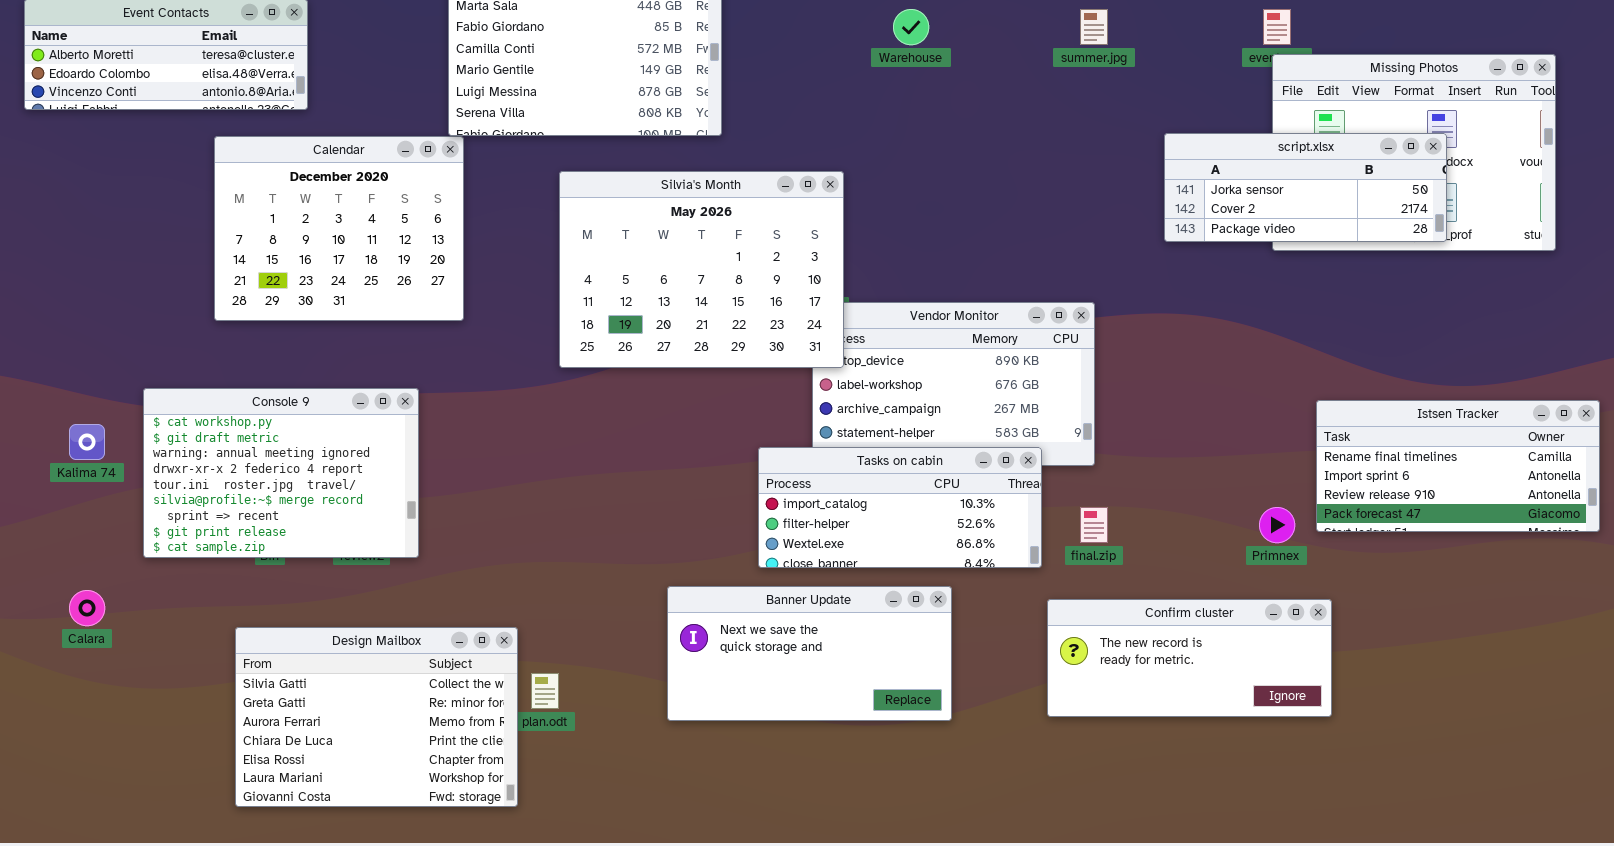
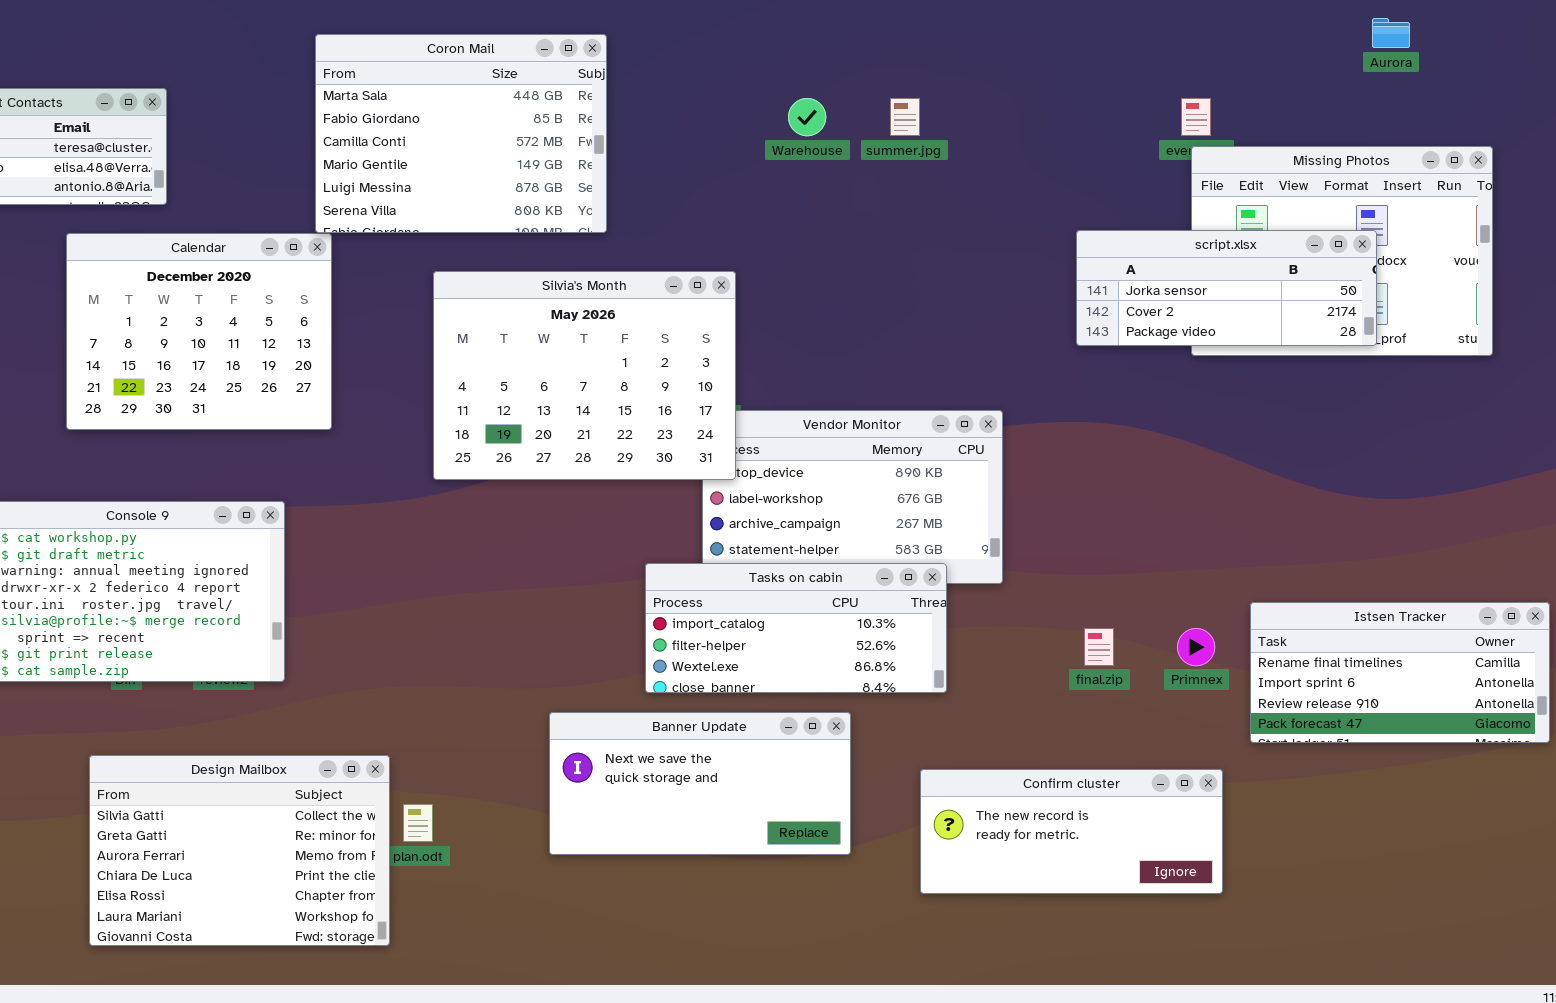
summer.jpg: [1080,9,1108,45] -> [890,98,920,136], moved
Istsen Tracker: [1316,400,1600,532] -> [1250,602,1550,743], moved
final.zip: [1080,507,1108,543] -> [1084,628,1114,666], moved
Confirm cluster: [1047,599,1332,717] -> [920,769,1223,894], moved

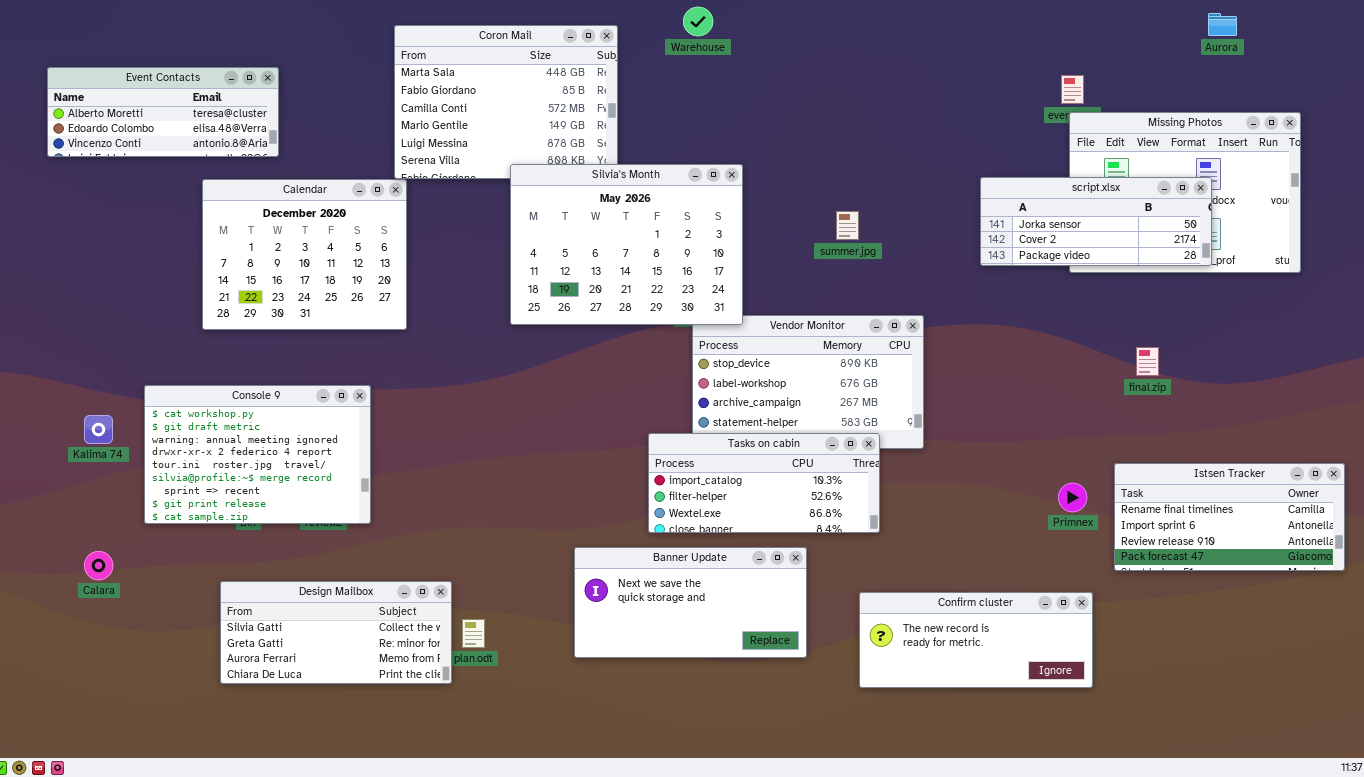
Warehouse: [788,98,826,136] -> [683,7,713,36], moved
summer.jpg: [890,98,920,136] -> [836,211,859,240], moved
Silvia's Month: [433,271,736,480] -> [510,164,743,325], moved
final.zip: [1084,628,1114,666] -> [1136,347,1159,376], moved
Design Mailbox: [89,755,390,946] -> [220,581,452,684], resized

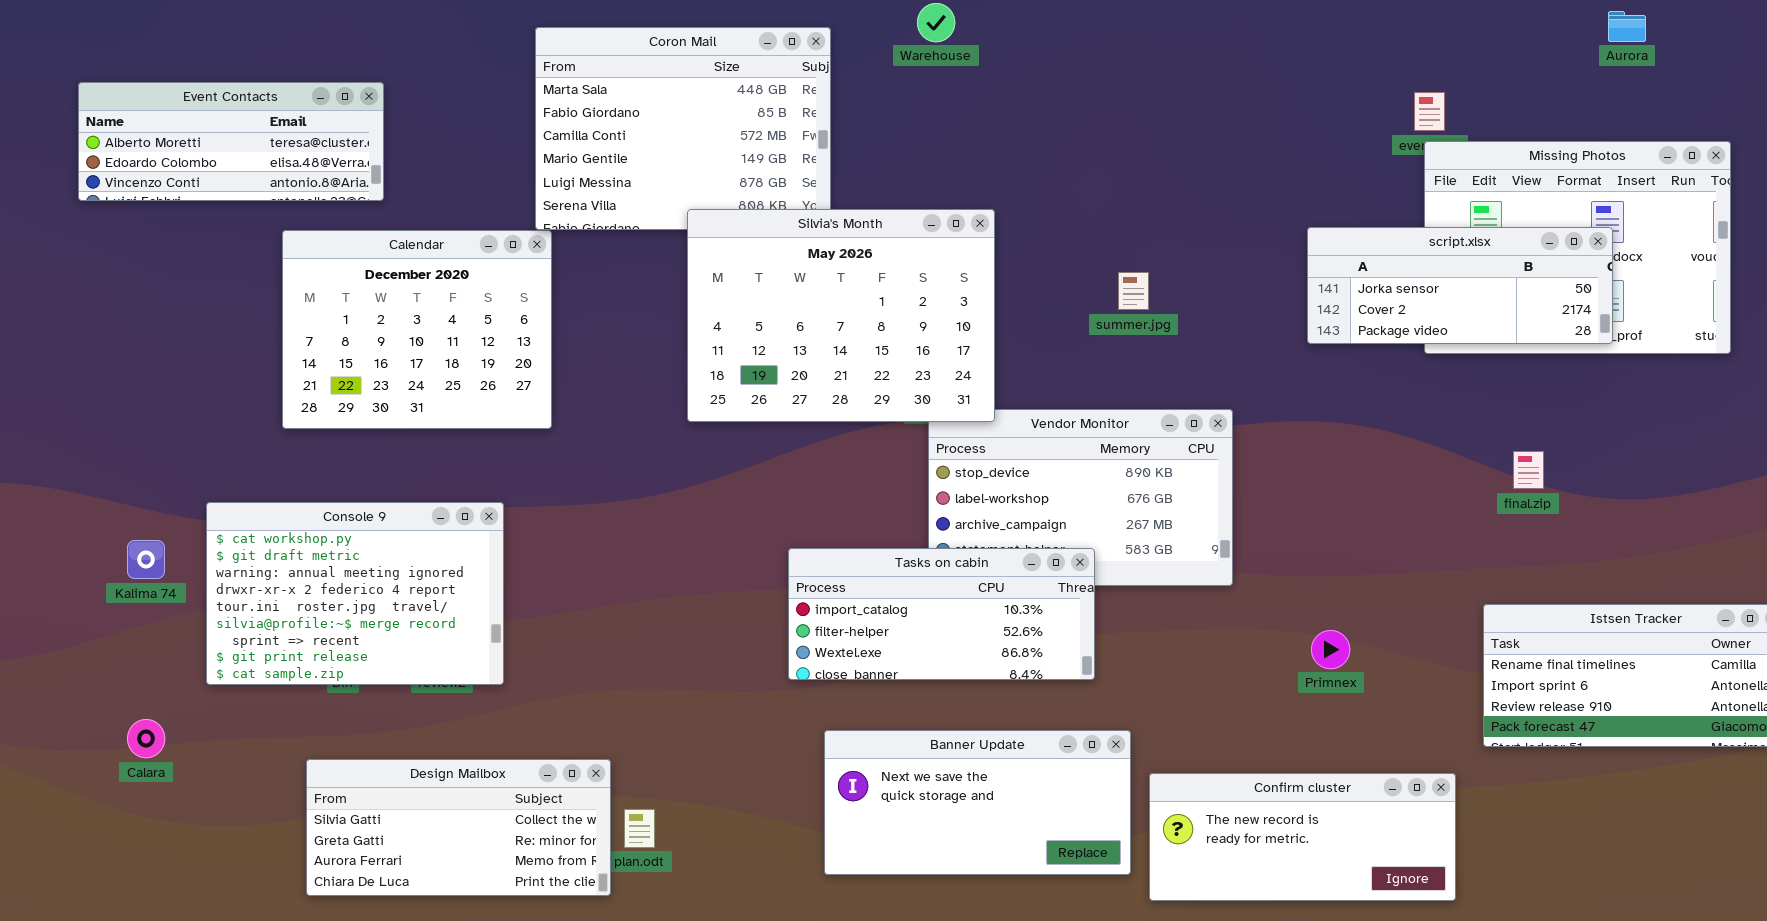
Tasks on cabin: [648,433,880,533] -> [788,548,1095,680], moved
Primnex: [1058,483,1087,512] -> [1311,630,1350,669], moved
Banner Update: [574,547,807,658] -> [824,730,1131,875], moved

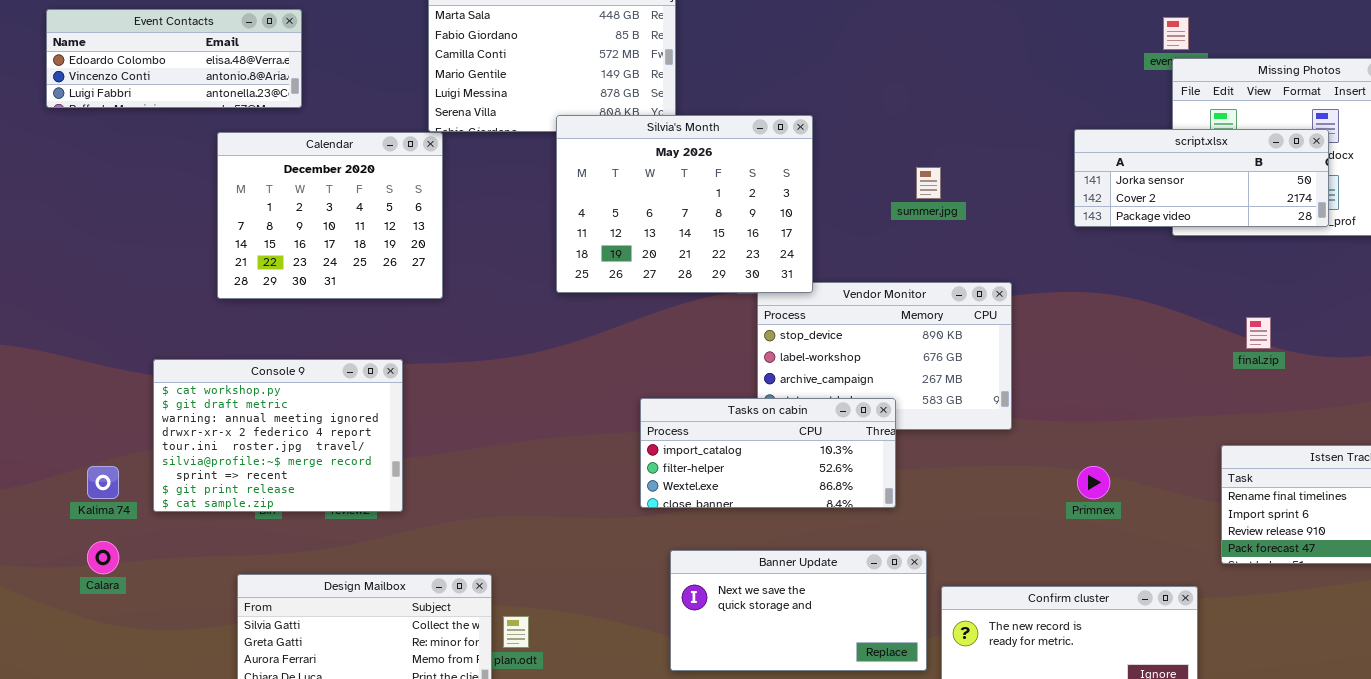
Event Contacts: [78,82,384,201] -> [46,9,302,108], scrolled down 1 row
Kalima 74: [127,540,165,579] -> [87,466,119,499], moved

